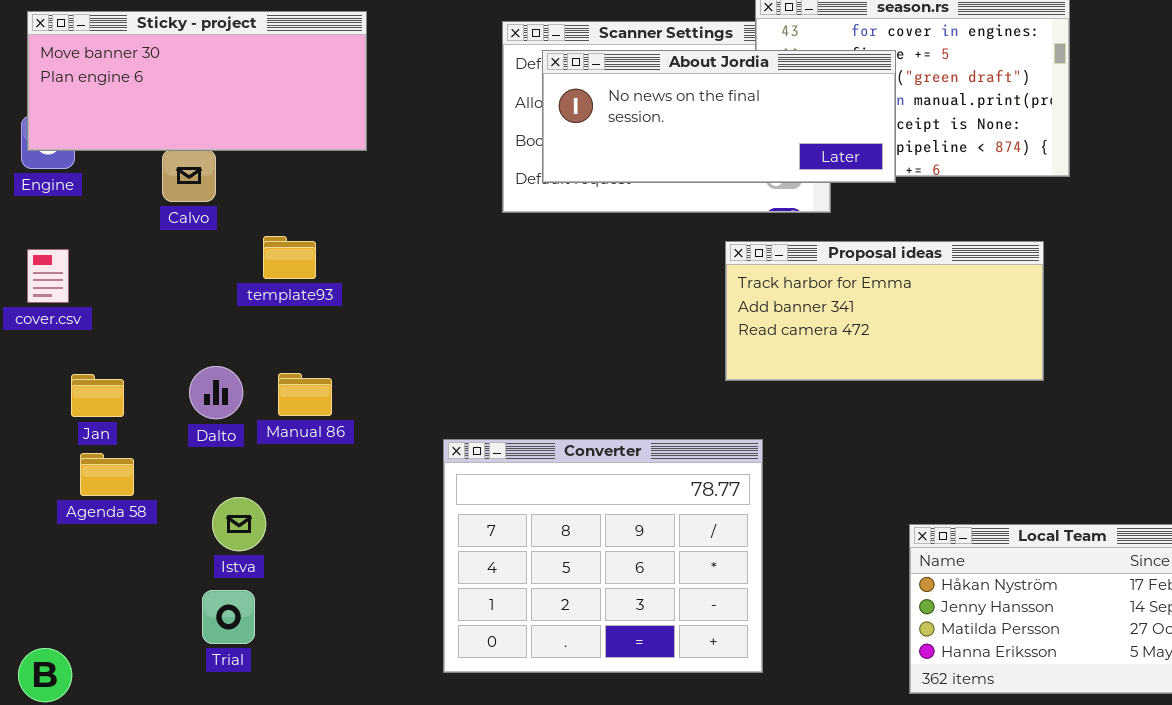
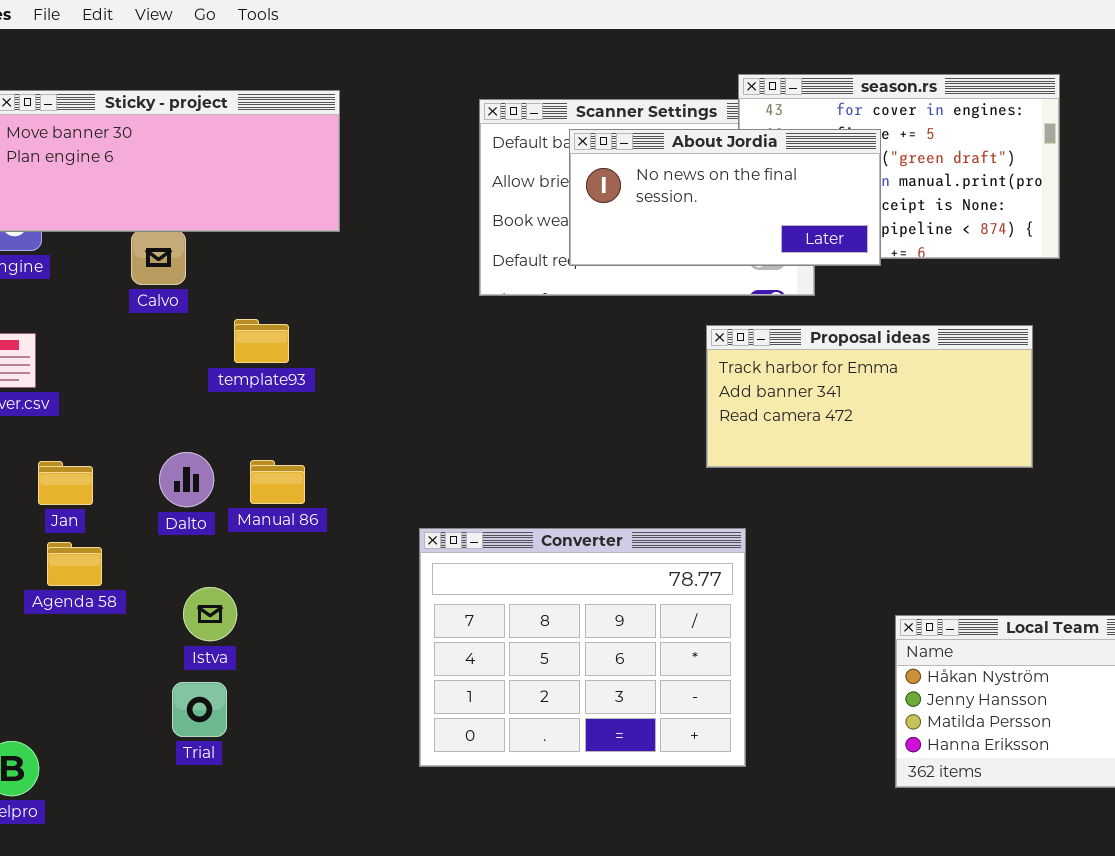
About Jordia: [542,50,896,183] -> [569,129,881,266], resized

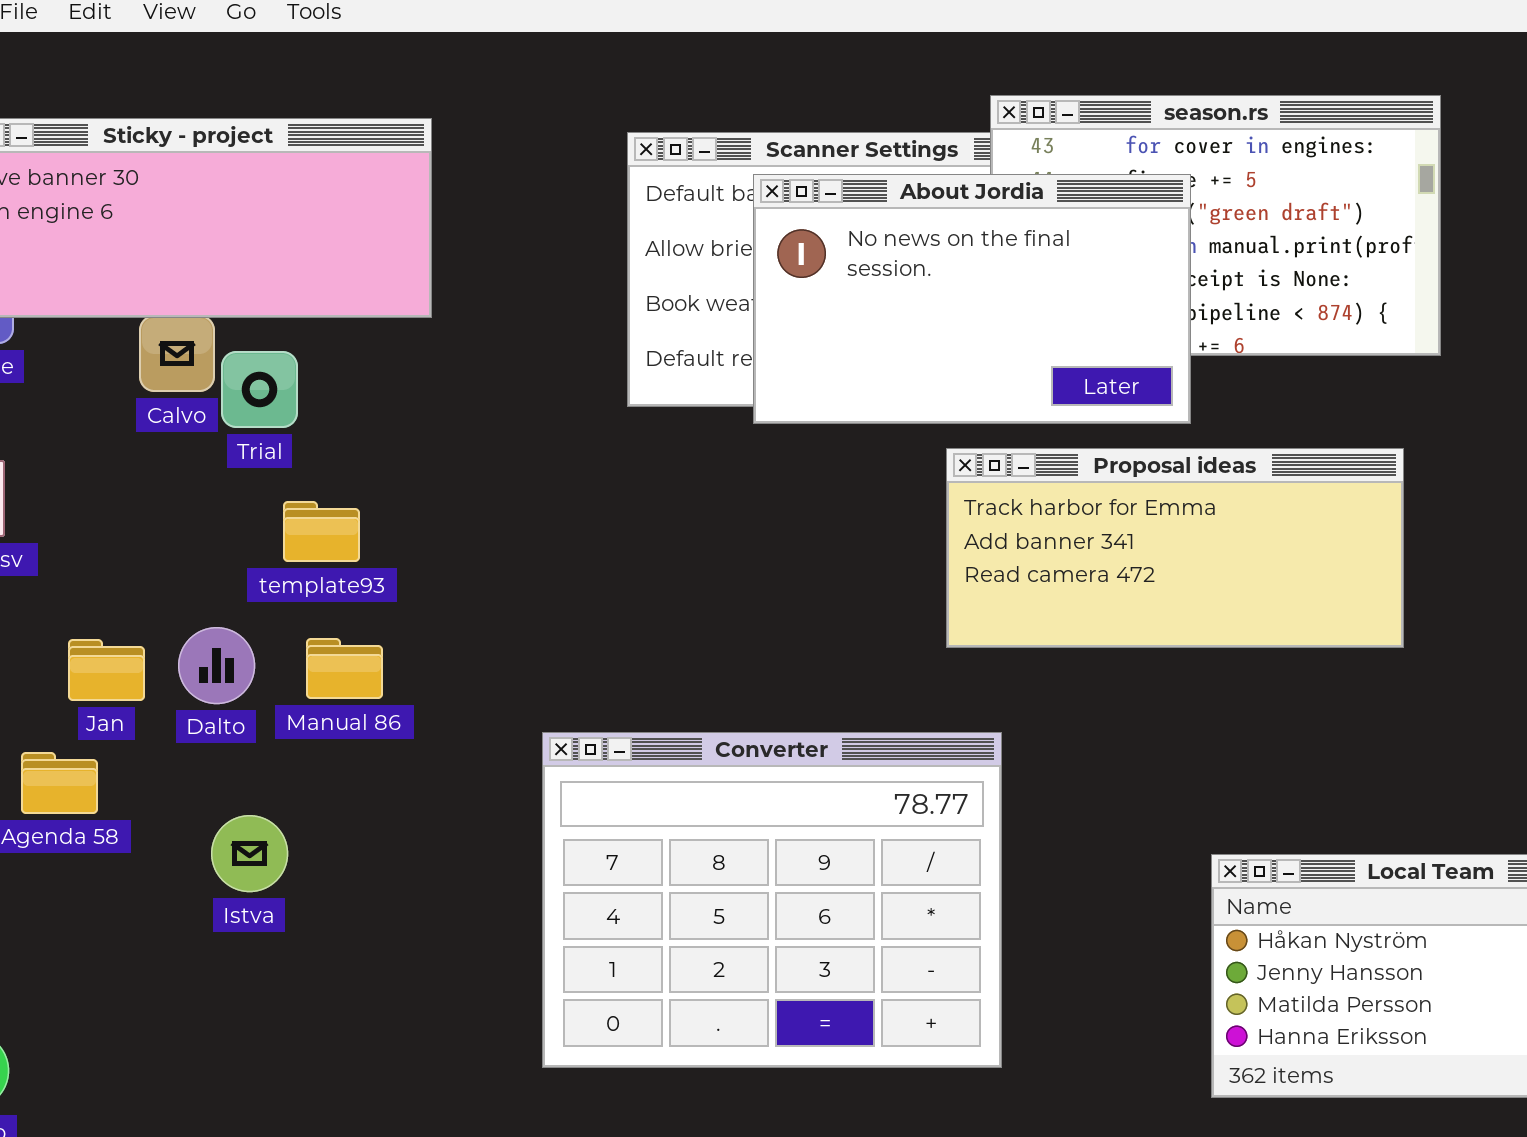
About Jordia: [569,129,881,266] -> [753,174,1191,424], resized
template93: [234,319,289,363] -> [283,501,360,562], moved
Jan: [38,461,93,505] -> [68,639,145,701], moved
Trial: [172,682,227,737] -> [221,351,298,428], moved

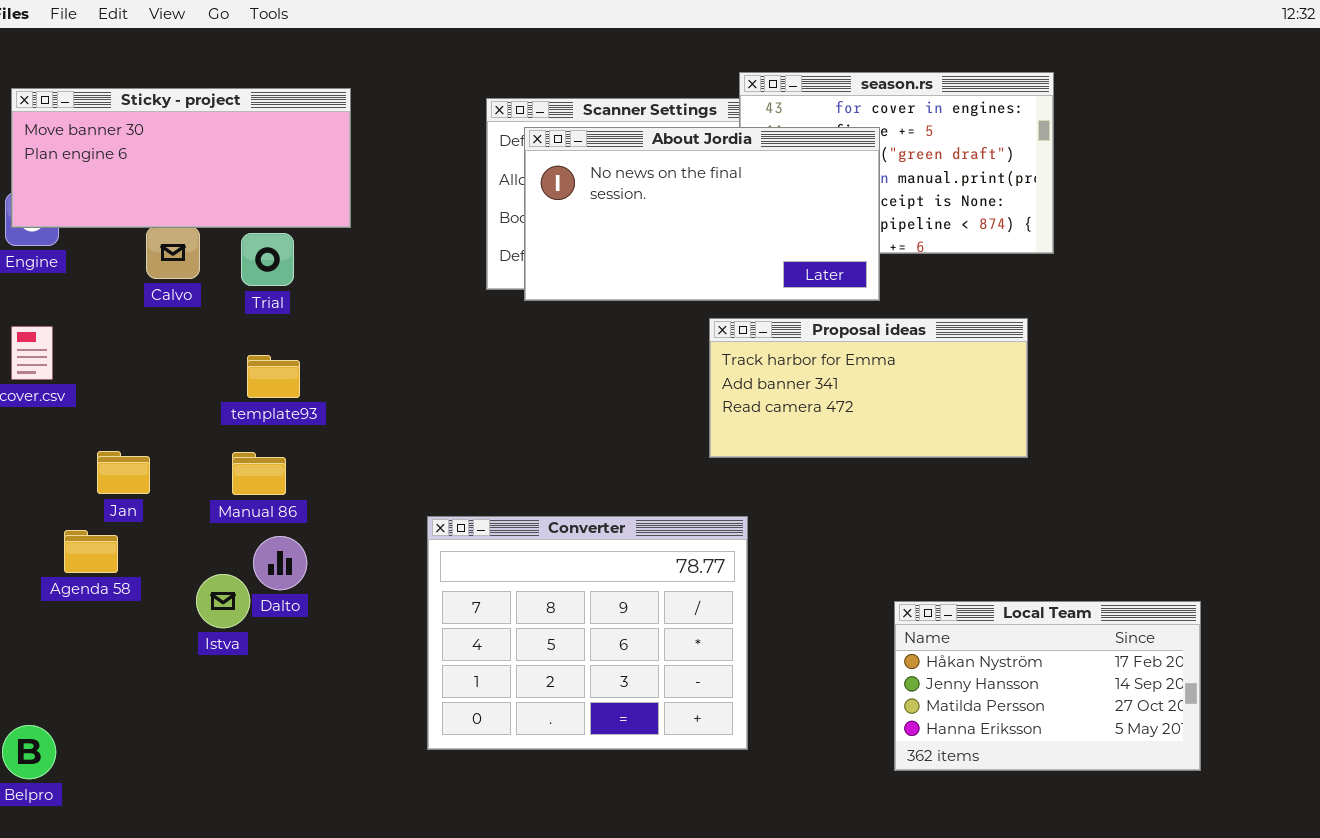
About Jordia: [753,174,1191,424] -> [524,127,880,301], resized
Trial: [221,351,298,428] -> [241,233,294,286], moved
Dalto: [178,627,255,704] -> [253,536,307,590], moved
Manual 86: [306,638,383,699] -> [232,452,286,495], moved

